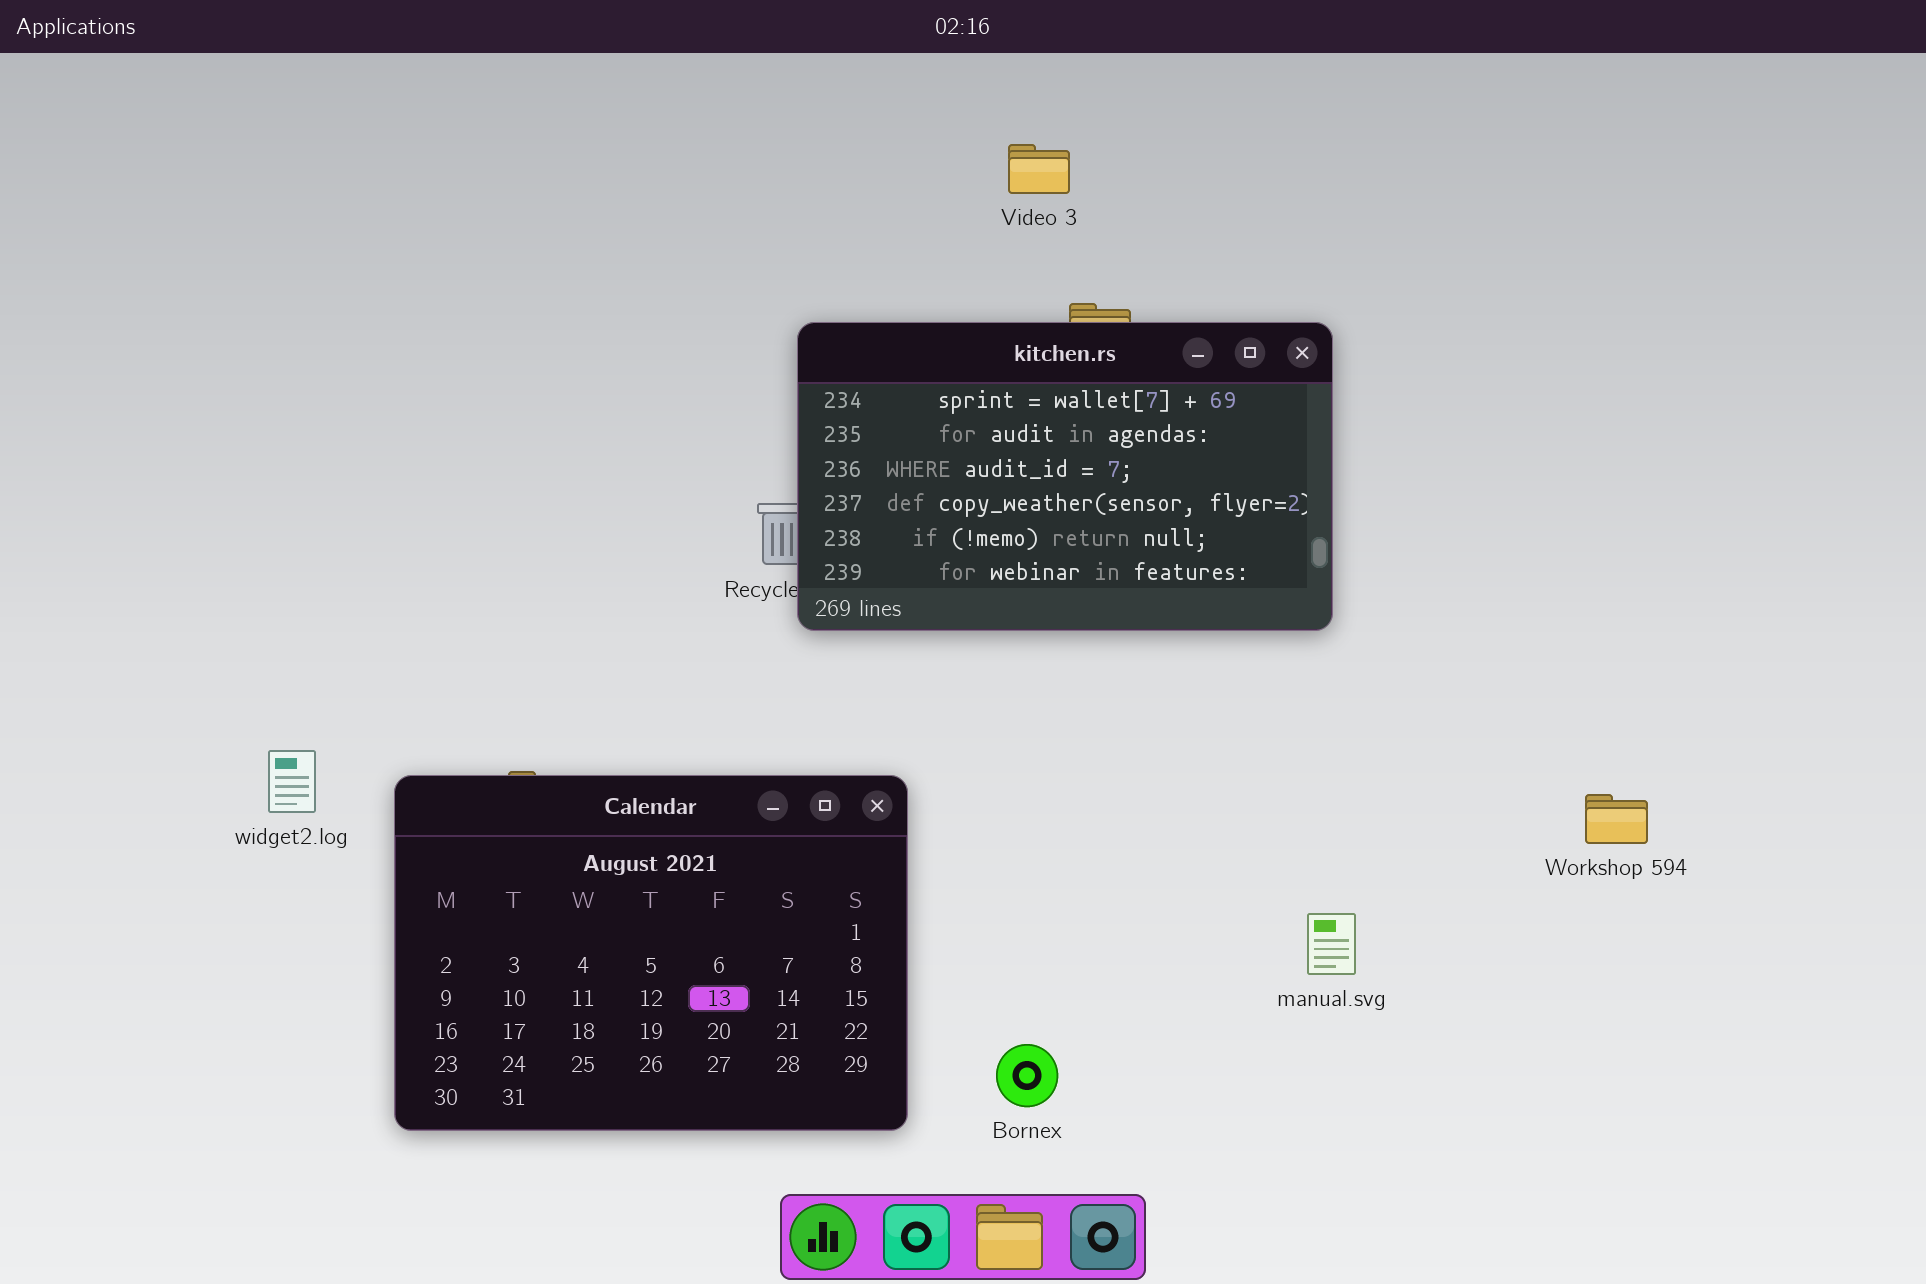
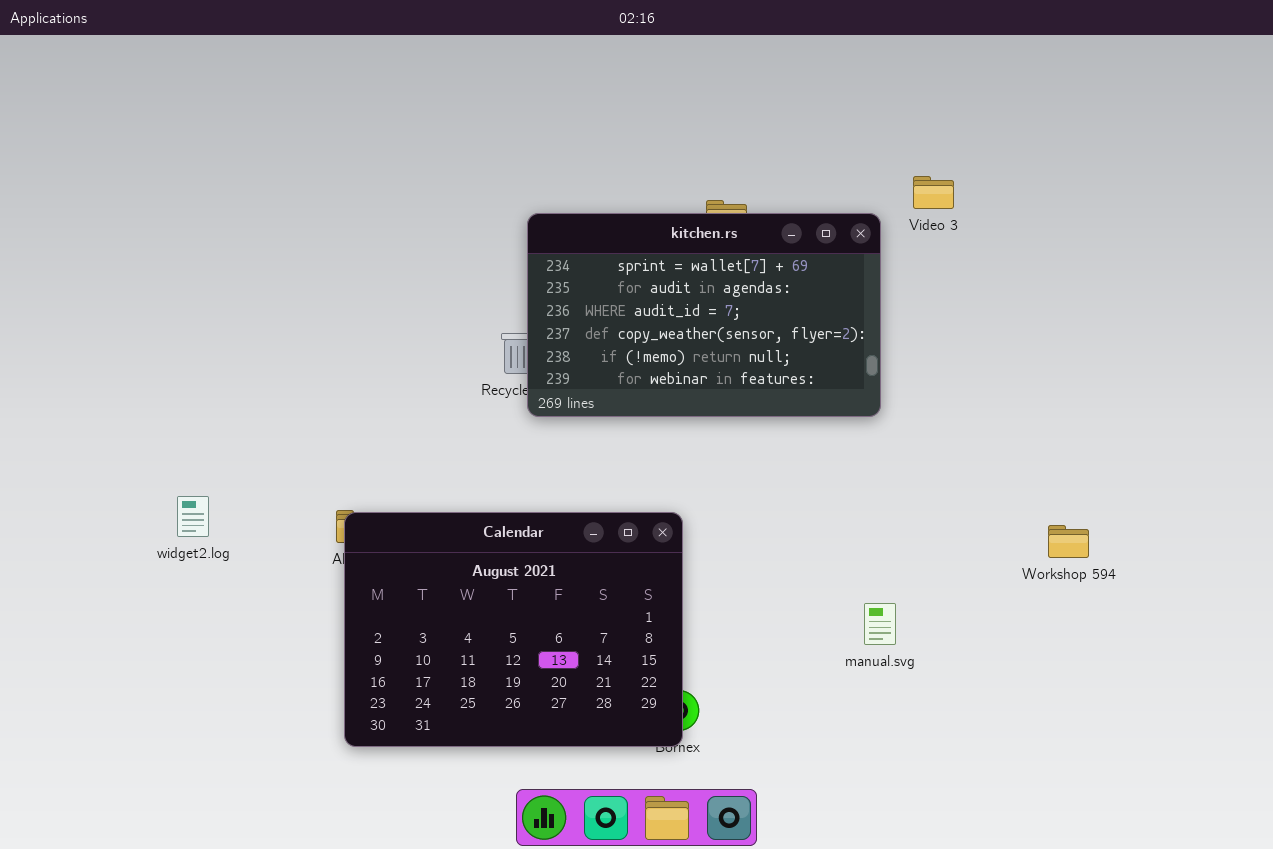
Video 3: [1008,144,1070,194] -> [913,176,954,209], moved
Calendar: [394,775,908,1131] -> [344,512,683,747], moved

